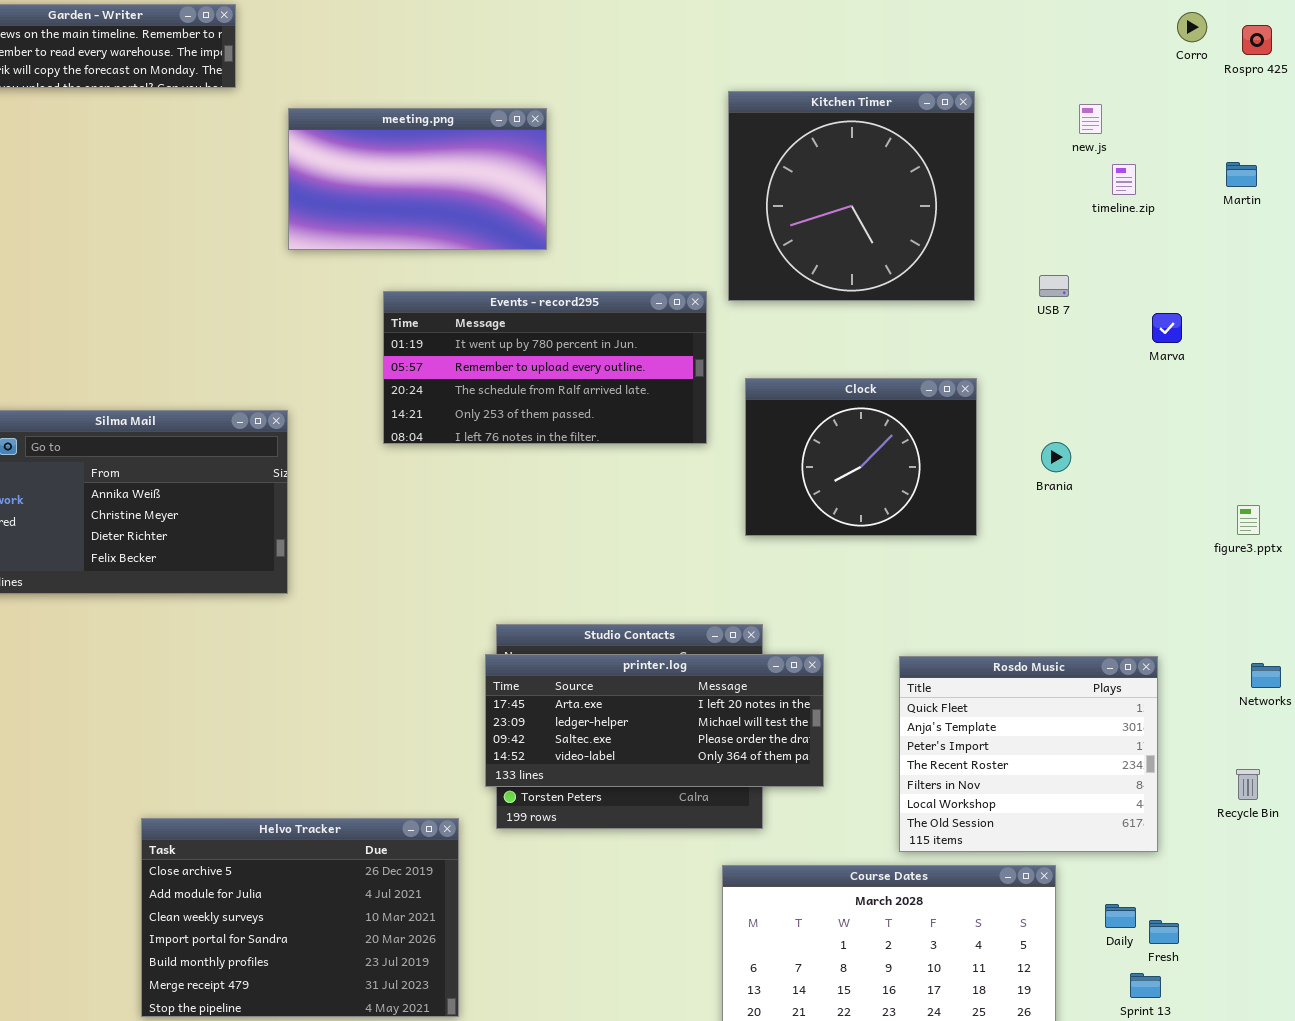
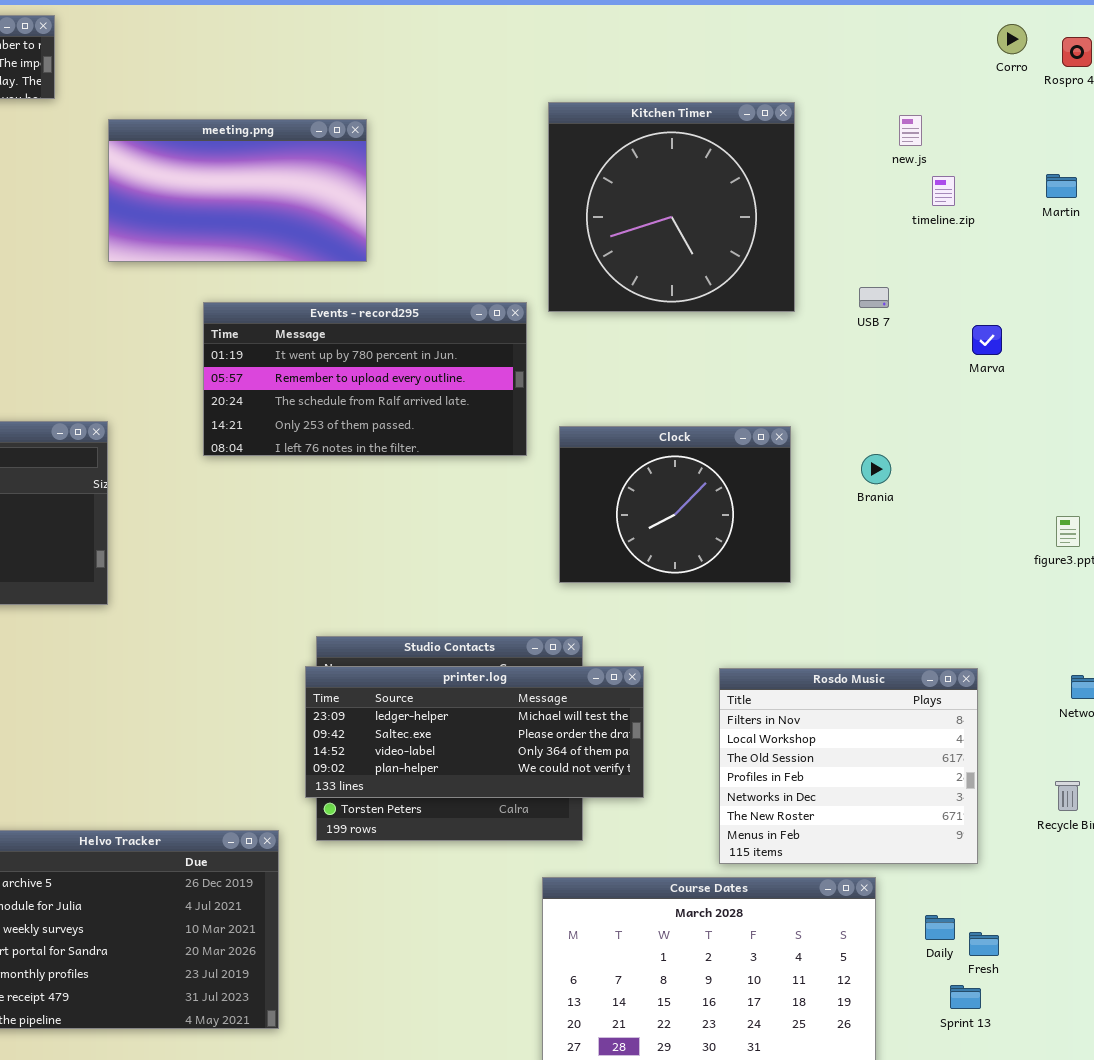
Clock: [745,378,977,536] -> [559,426,791,583], moved
printer.log: [485,654,824,787] -> [305,666,644,798], scrolled down 1 row
Rosdo Music: [899,656,1158,852] -> [719,668,978,864], scrolled down 4 rows

